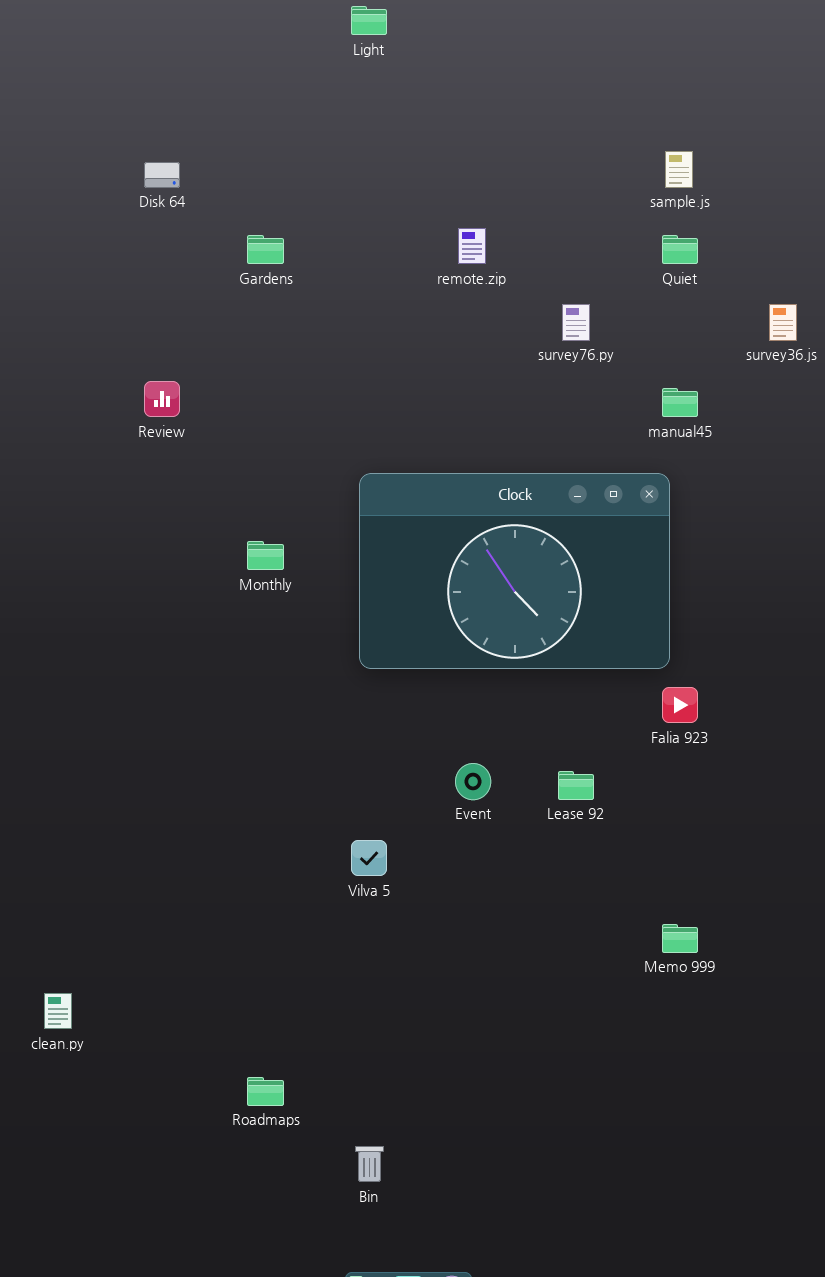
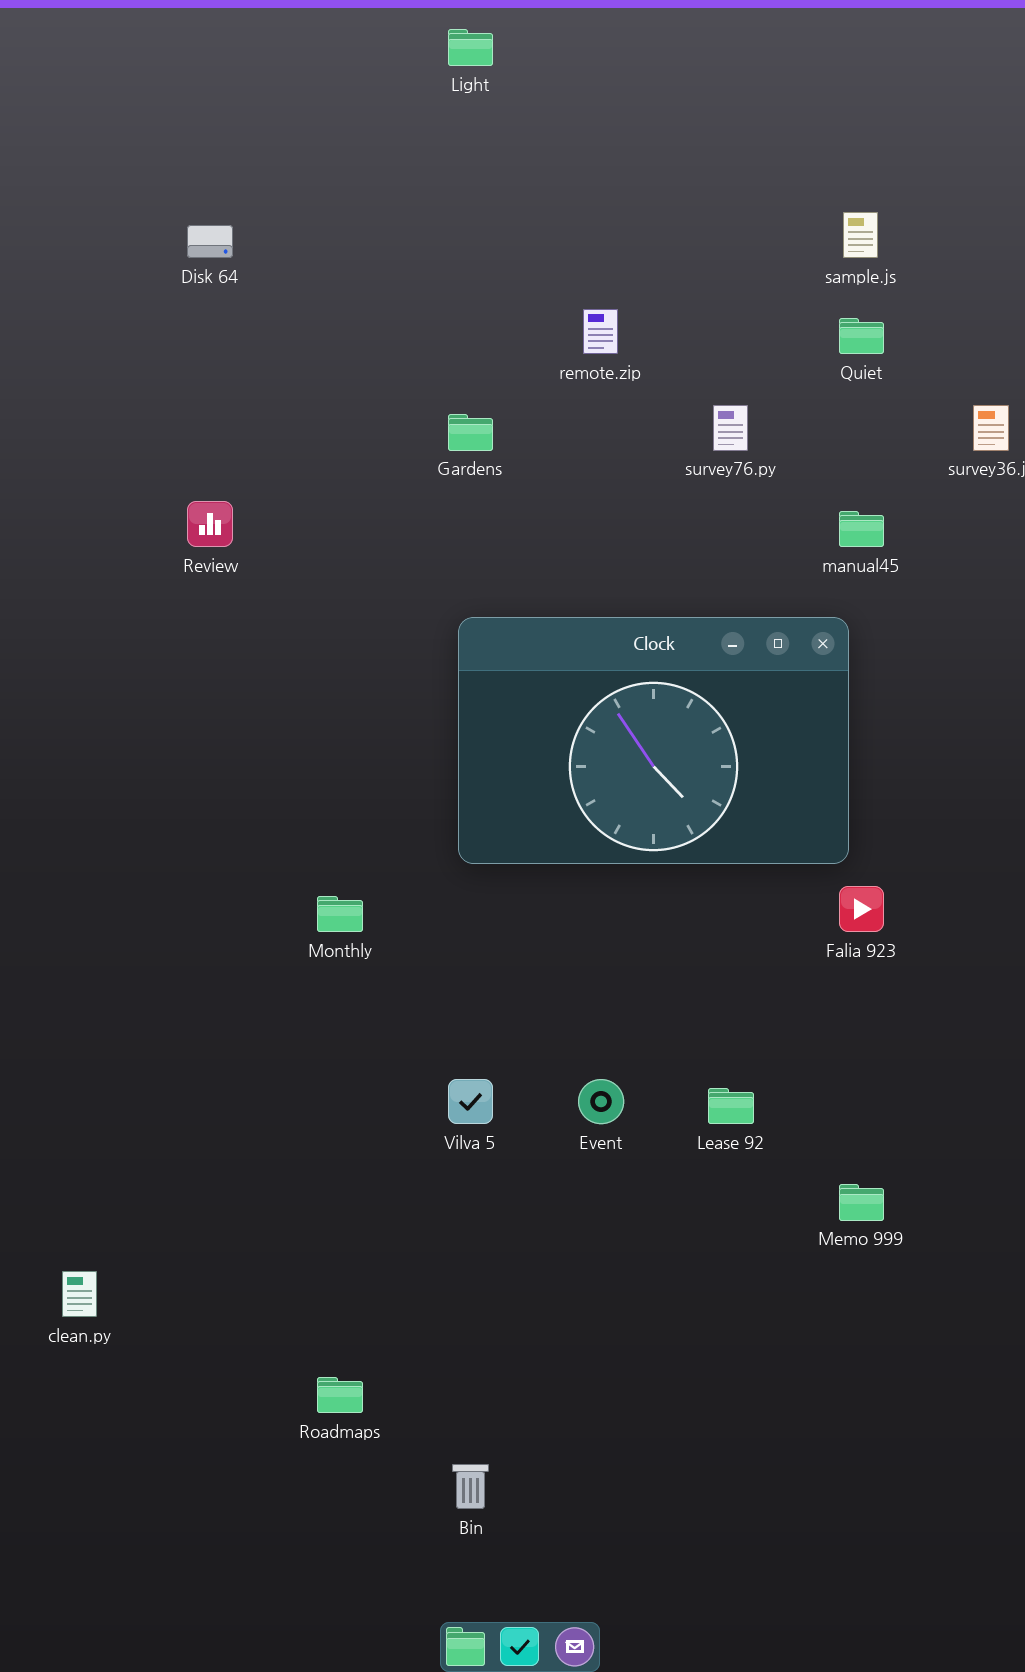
Gardens: [247,235,284,264] -> [448,414,493,451], moved
Monthly: [247,541,284,570] -> [317,896,363,932], moved
Event: [455,763,491,800] -> [578,1079,624,1124], moved
Lease 92: [558,771,594,800] -> [708,1088,754,1124], moved

